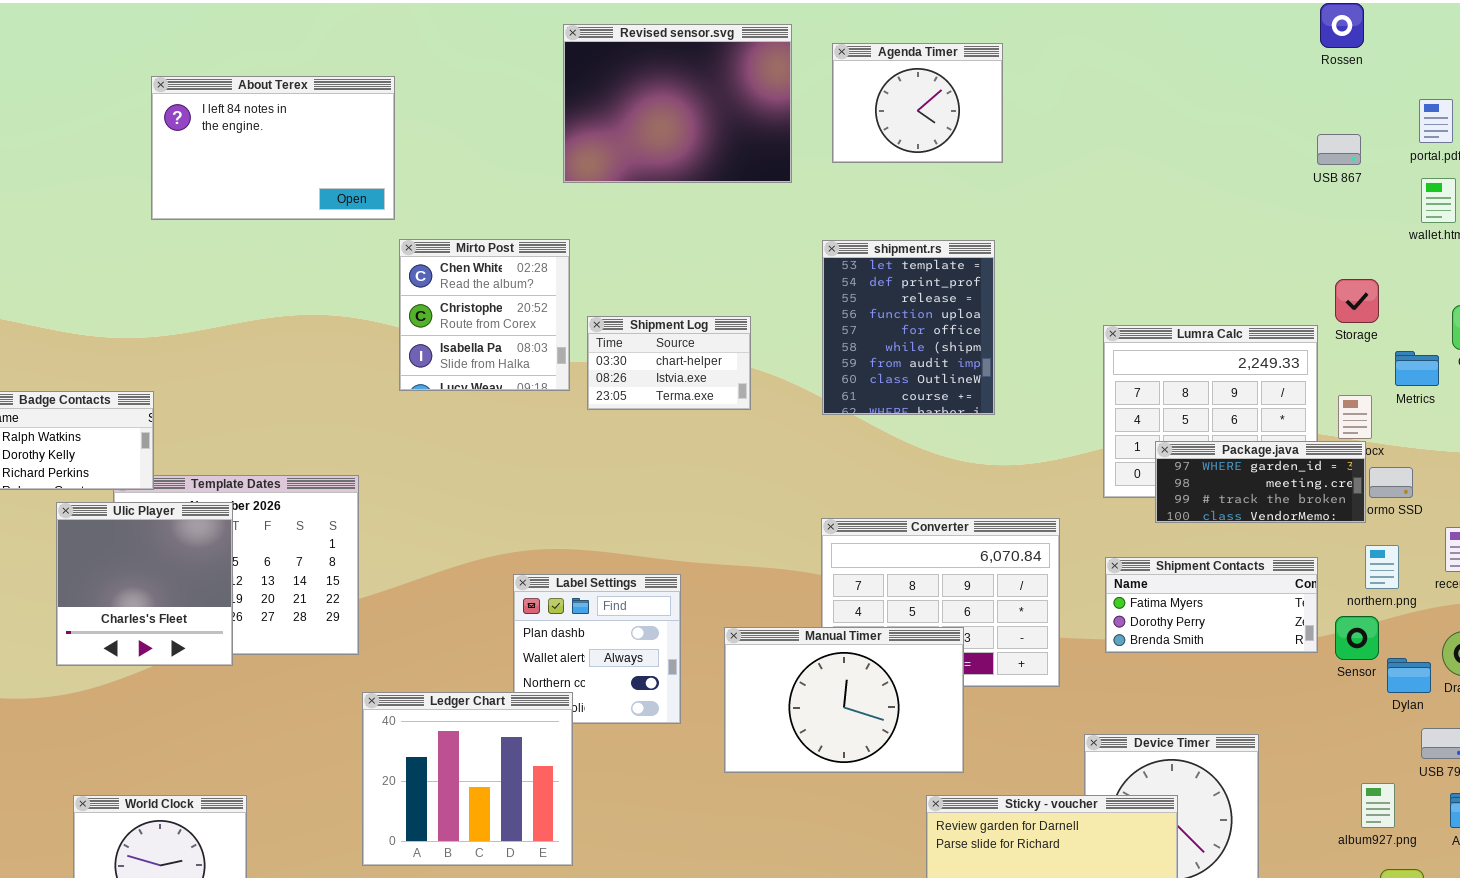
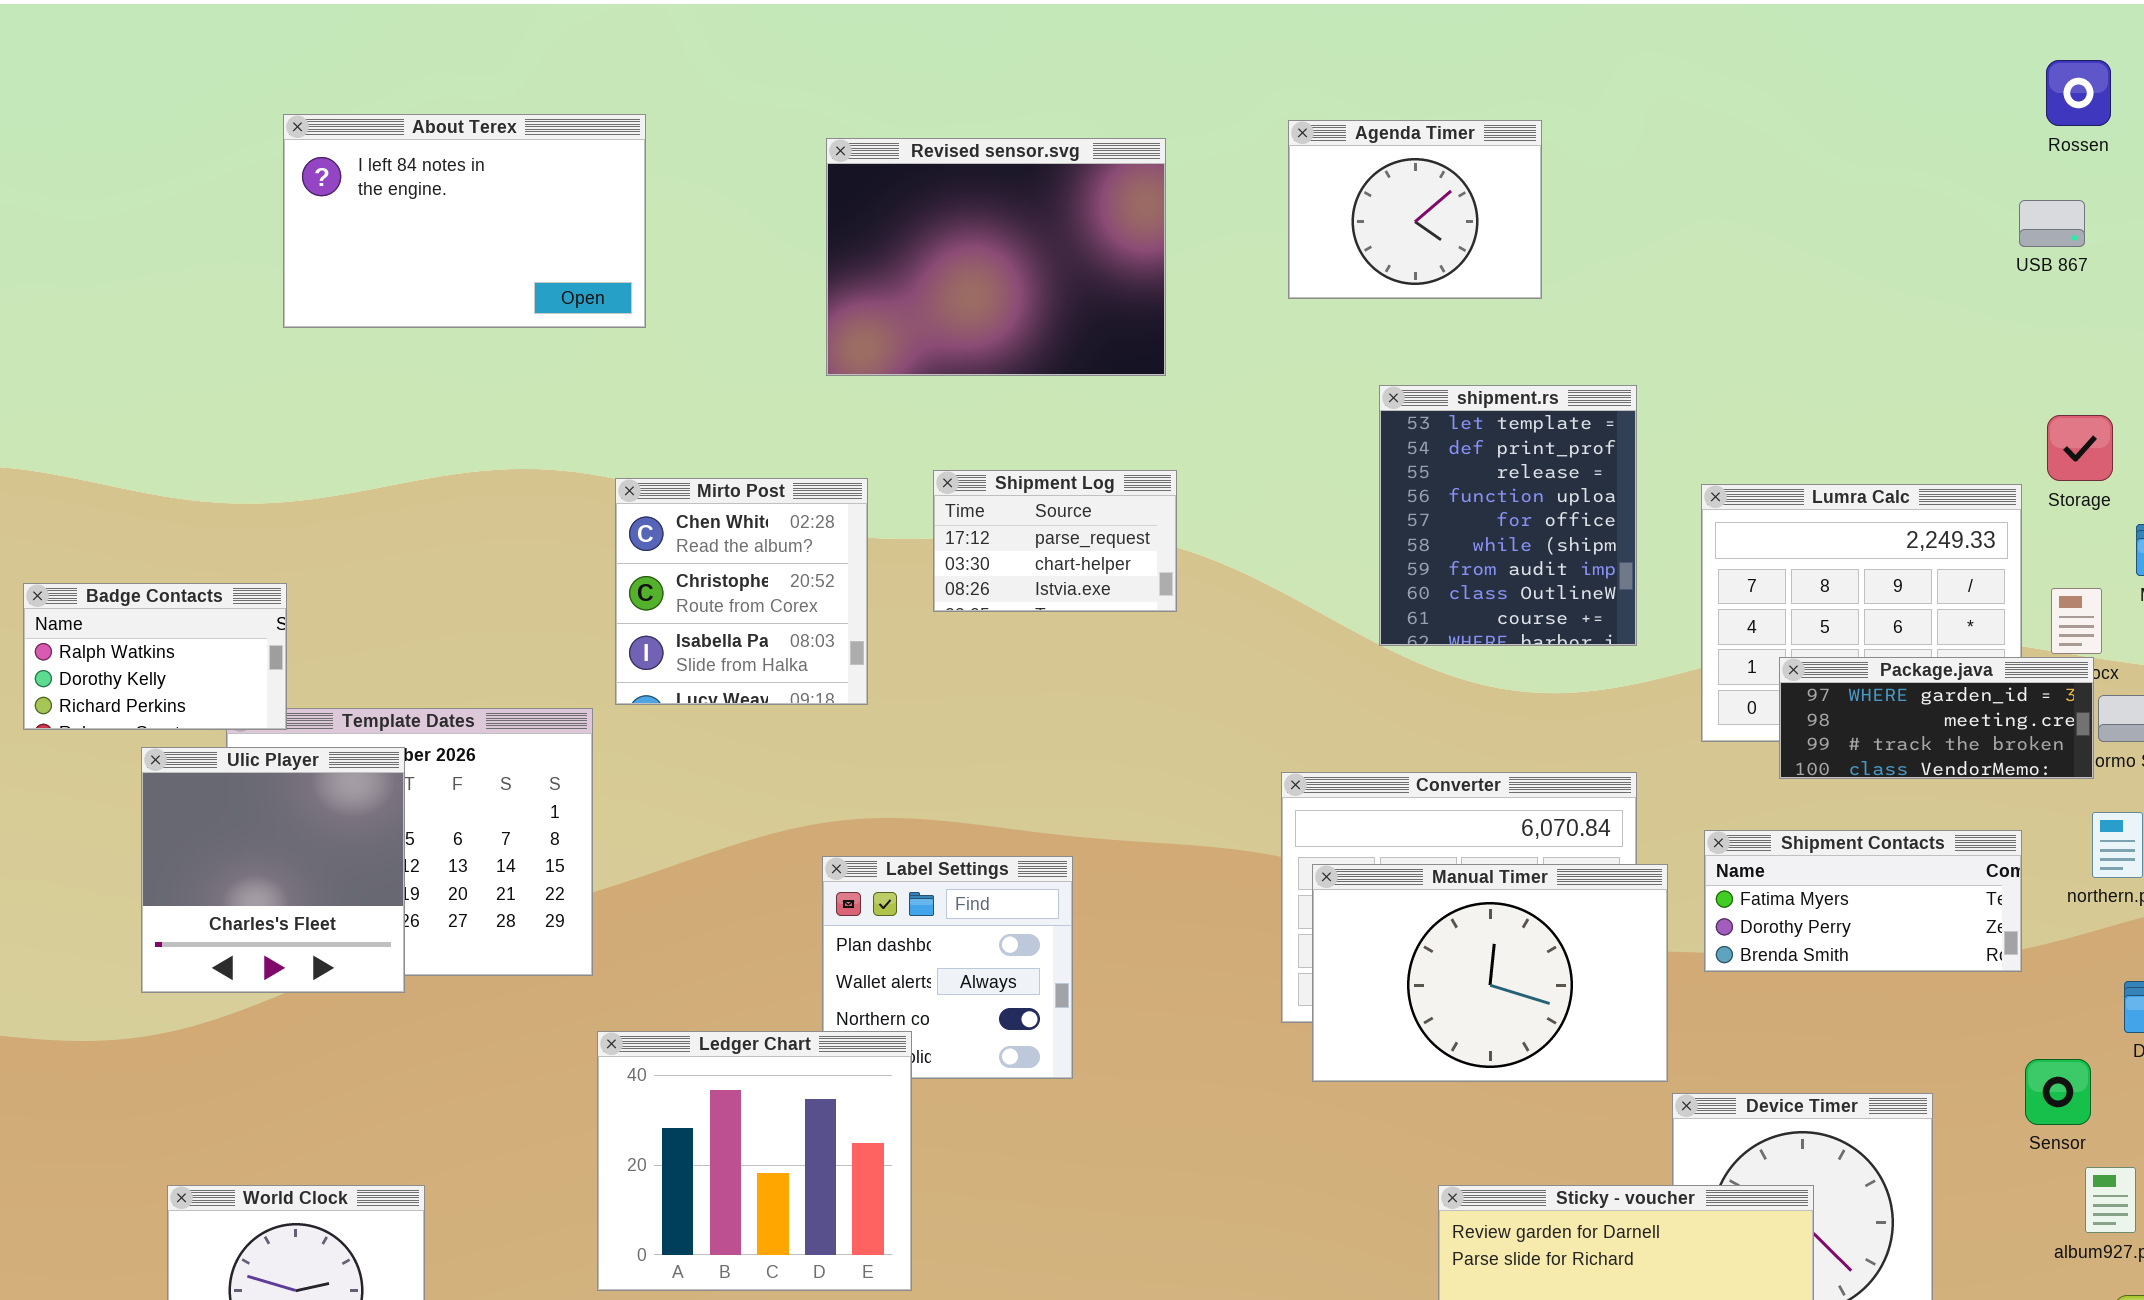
Rossen: [1320,3,1364,48] -> [2046,60,2111,126], moved
Revised sensor.svg: [563,24,792,183] -> [826,138,1166,376], moved
Agenda Timer: [832,43,1003,163] -> [1288,120,1542,299], moved
Mirto Post: [399,239,570,391] -> [615,478,868,705], moved
shipment.rs: [822,240,995,415] -> [1379,385,1637,646], moved
Shipment Log: [587,316,751,410] -> [933,470,1177,612], scrolled up 1 row
Sensor: [1335,616,1379,660] -> [2025,1059,2091,1125], moved
Manual Timer: [724,627,964,773] -> [1312,864,1668,1082], moved

